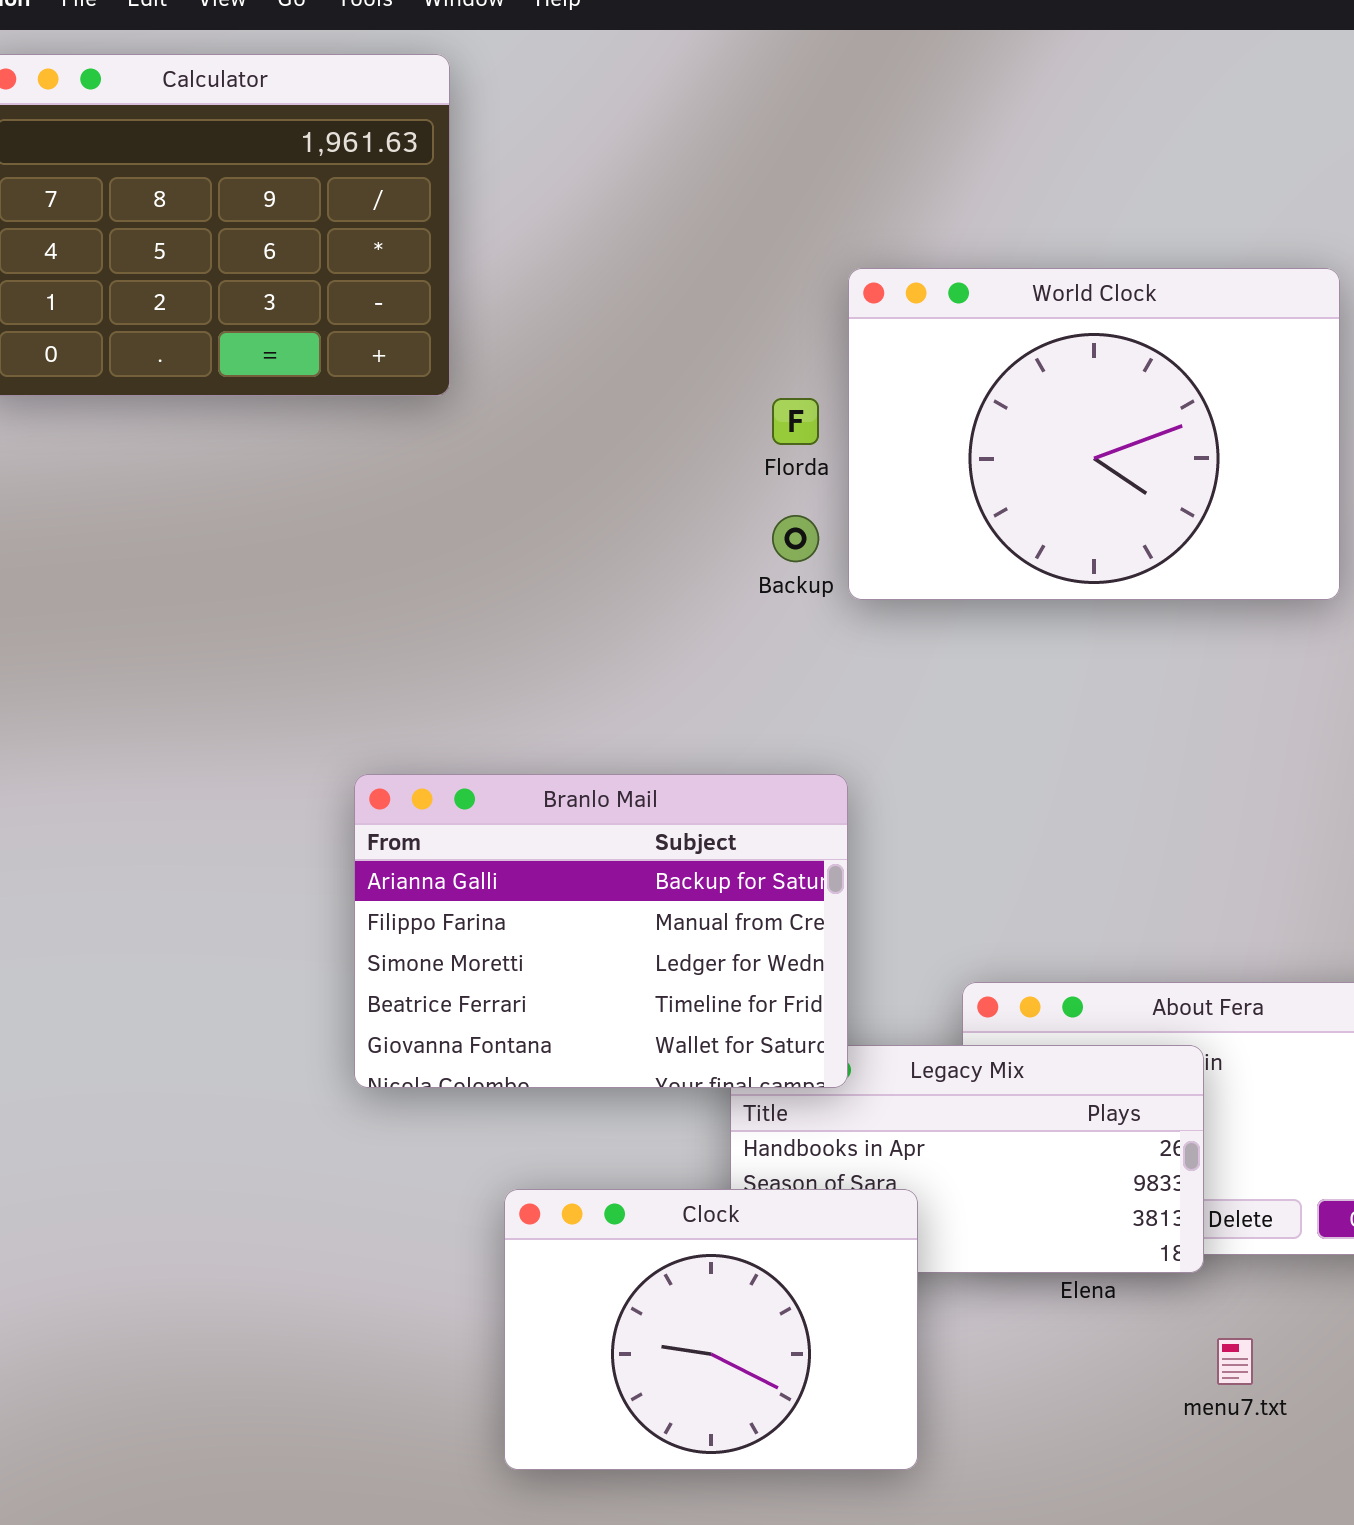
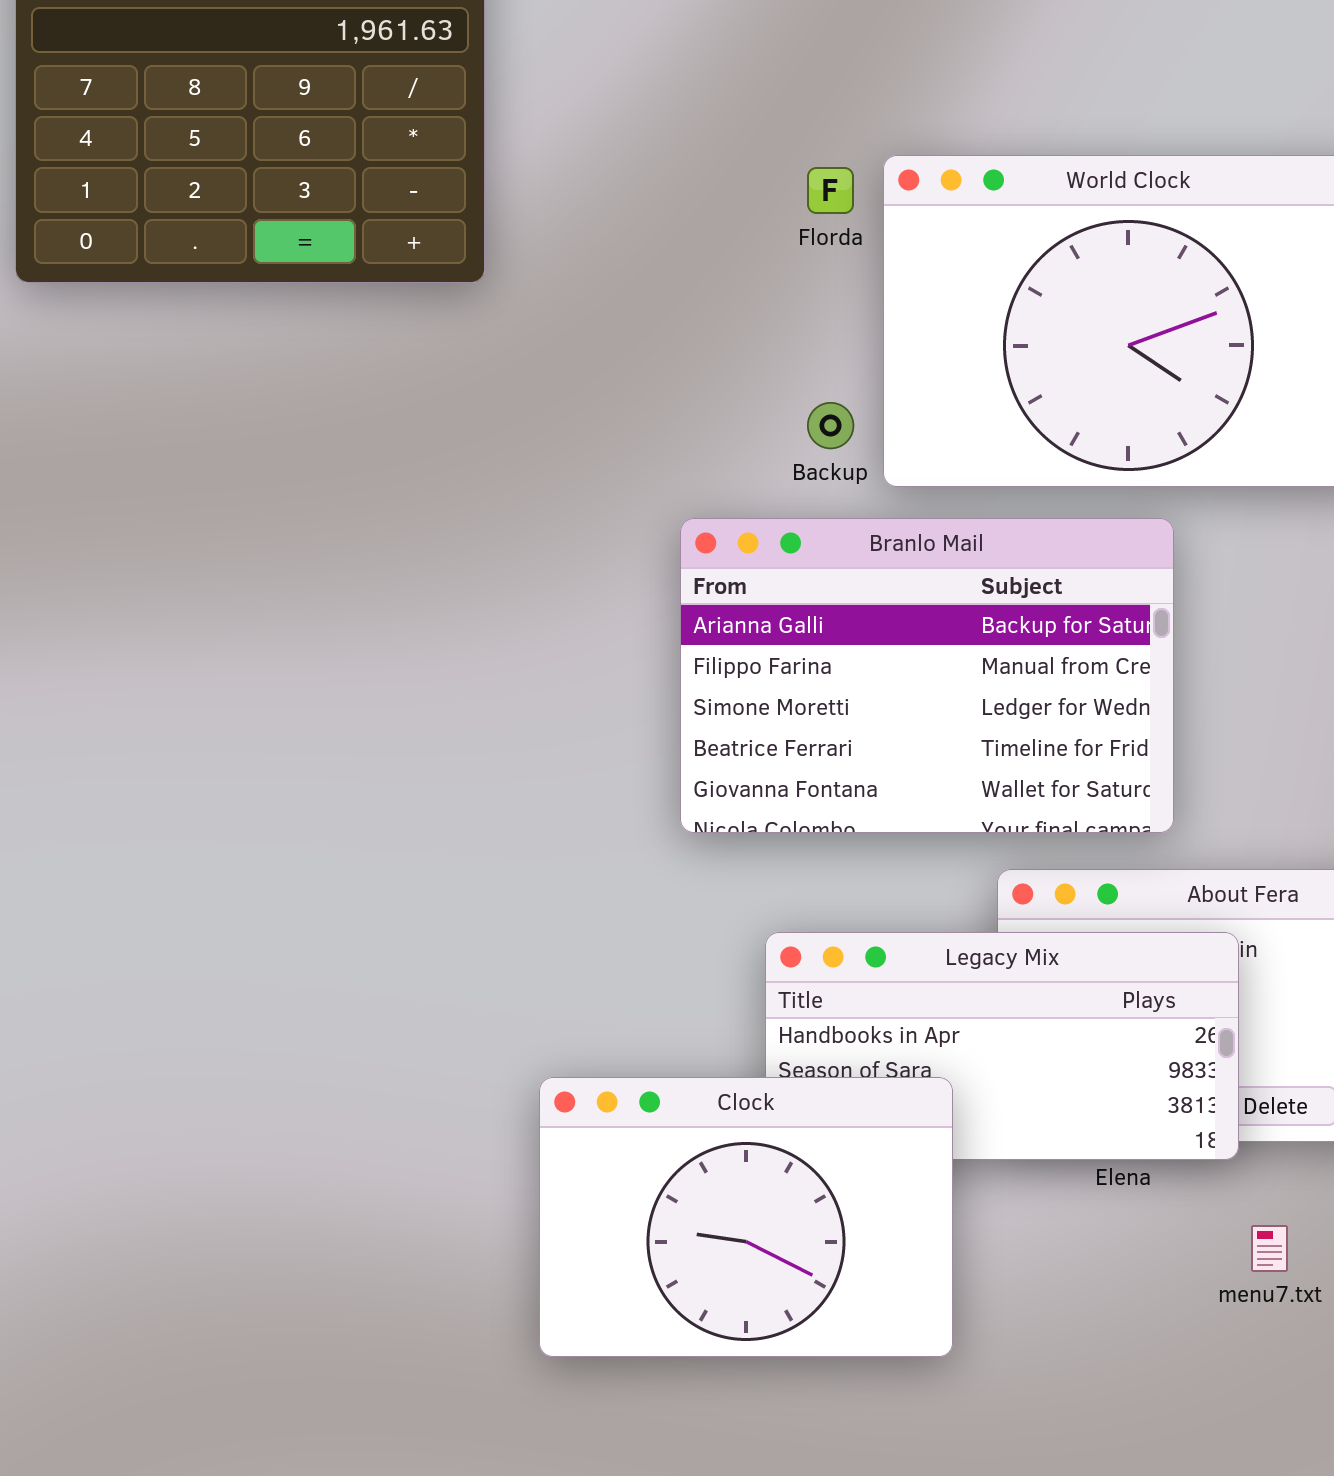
Florda: [772,398,819,445] -> [807,167,854,214], moved
Branlo Mail: [354,774,848,1088] -> [680,518,1174,833], moved

